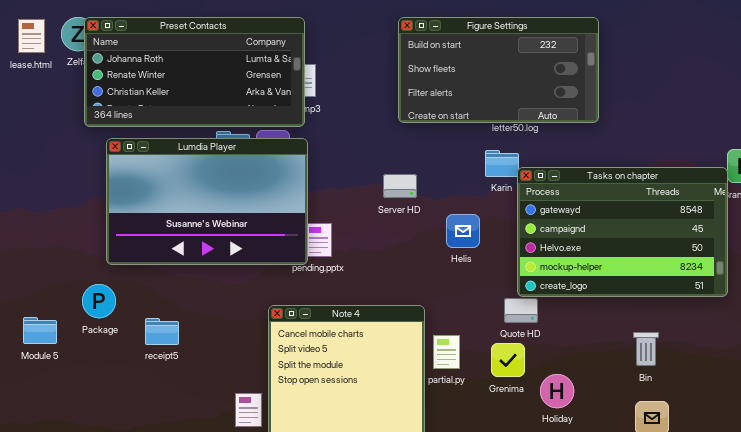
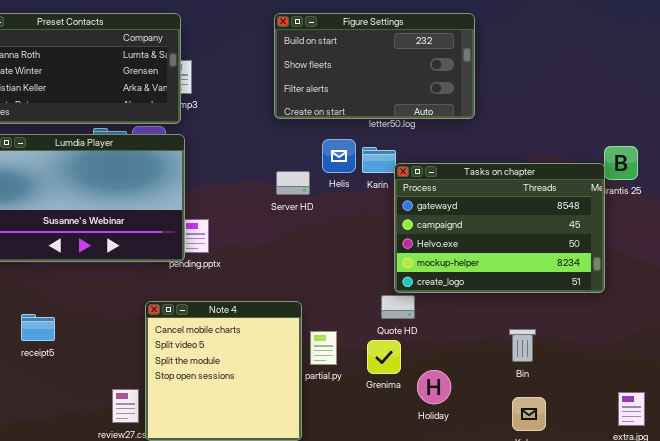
Server HD: [383,174,417,198] -> [276,171,310,195], moved
Helis: [446,214,480,248] -> [322,139,356,173], moved

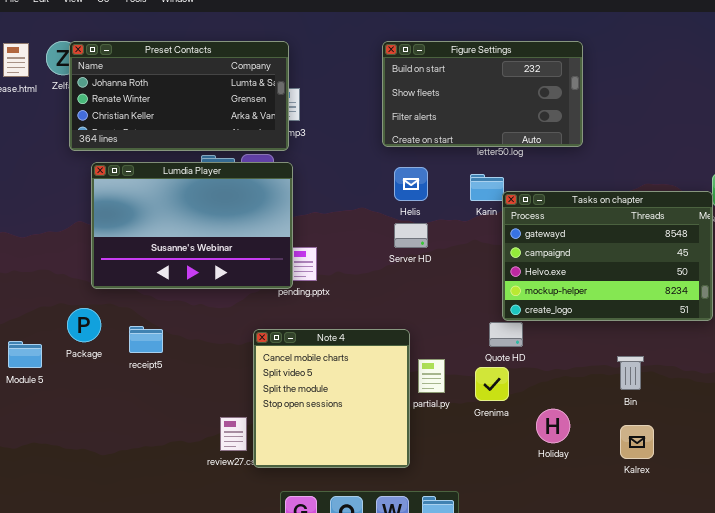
Helis: [322,139,356,173] -> [394,167,428,201], moved
Server HD: [276,171,310,195] -> [394,223,428,248], moved
receipt5: [21,314,55,341] -> [129,326,163,353], moved
Holiday: [417,370,451,404] -> [536,409,570,443], moved

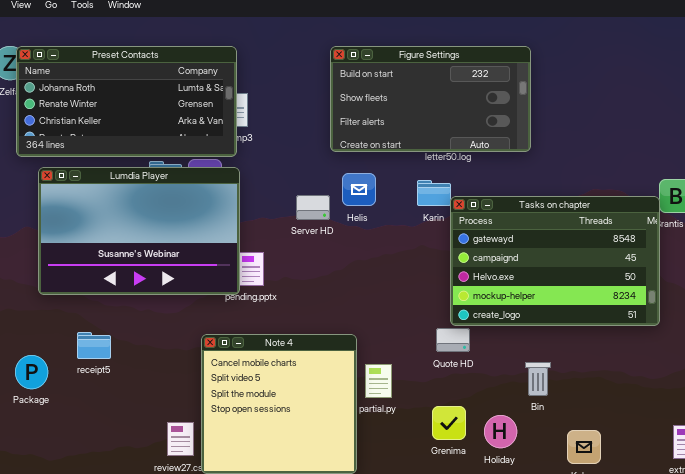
Server HD: [394,223,428,248] -> [296,195,330,220], moved
Package: [67,308,101,342] -> [15,355,48,389], moved
Bin: [617,356,644,390] -> [525,362,551,396], moved
Grenima: [475,367,509,401] -> [432,406,466,440], moved

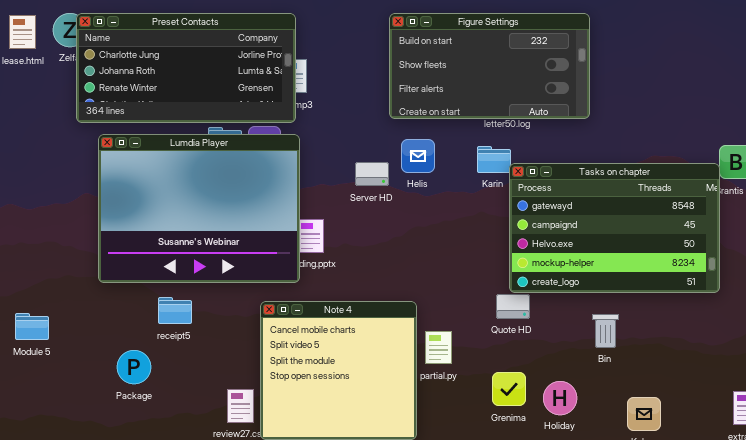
Preset Contacts: [16,46,237,157] -> [76,13,296,123], scrolled up 1 row
Lumdia Player: [38,167,240,295] -> [98,134,300,283], resized
receipt5: [77,332,111,359] -> [158,297,192,324], moved
Package: [15,355,48,389] -> [117,350,151,384], moved
Bin: [525,362,551,396] -> [592,314,619,348], moved

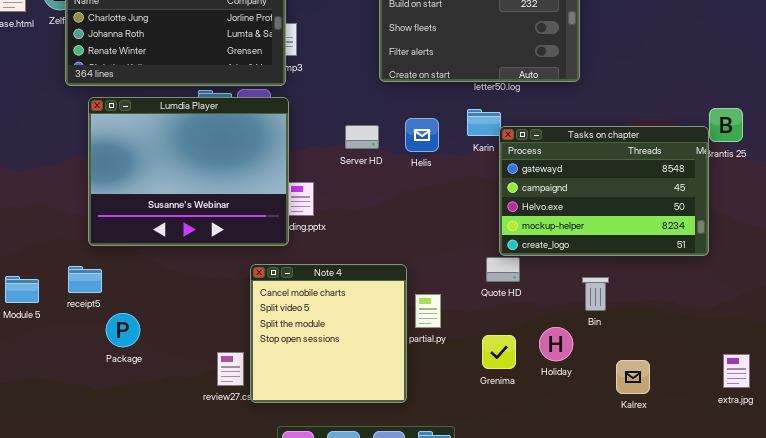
Helis: [401,139,435,173] -> [405,118,439,152], moved
receipt5: [158,297,192,324] -> [68,266,102,293], moved
Holiday: [543,381,577,415] -> [539,327,573,361], moved

